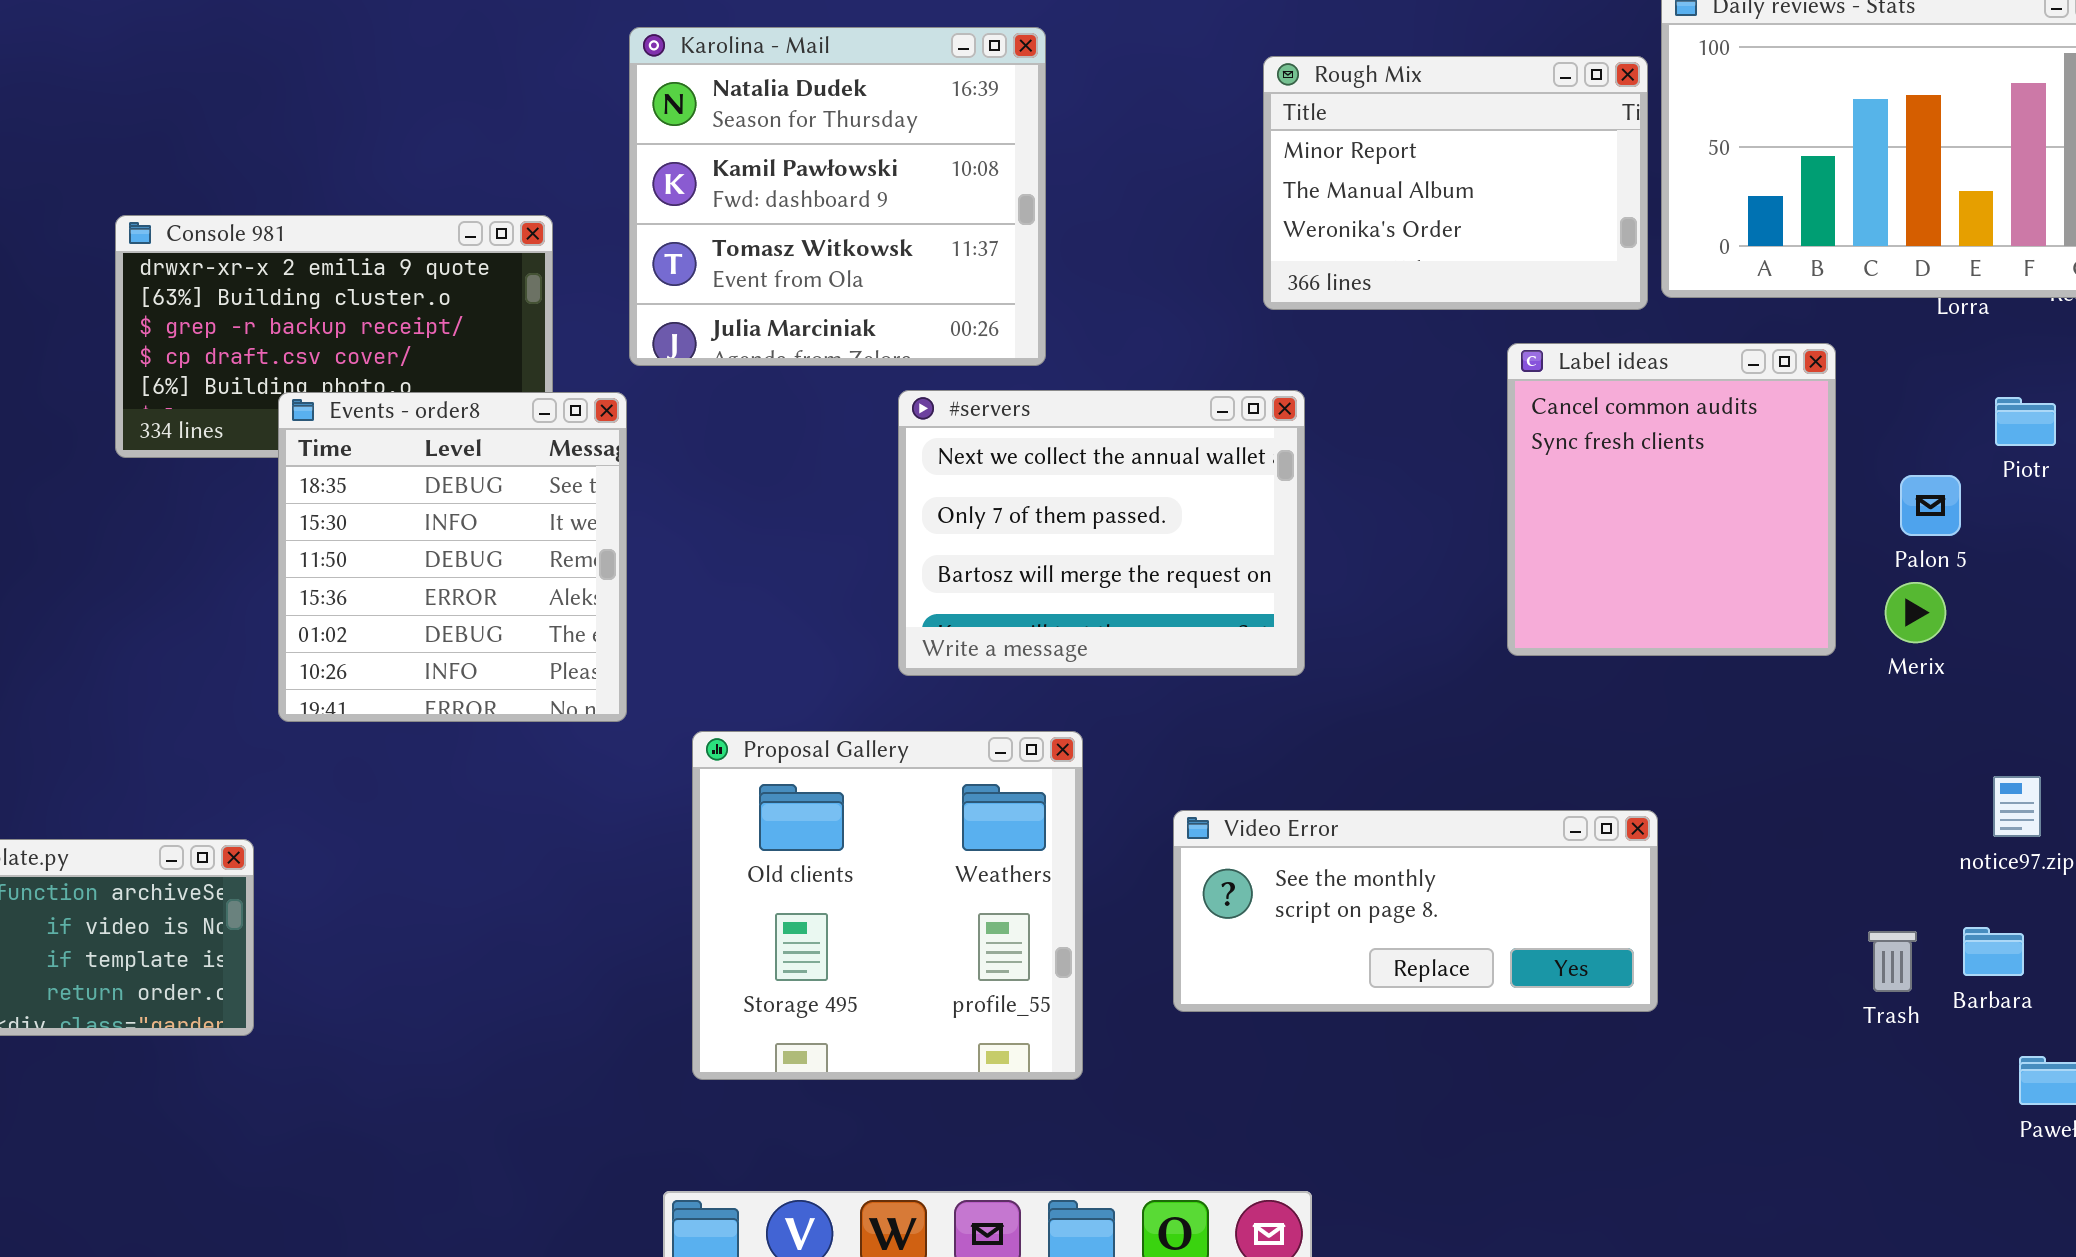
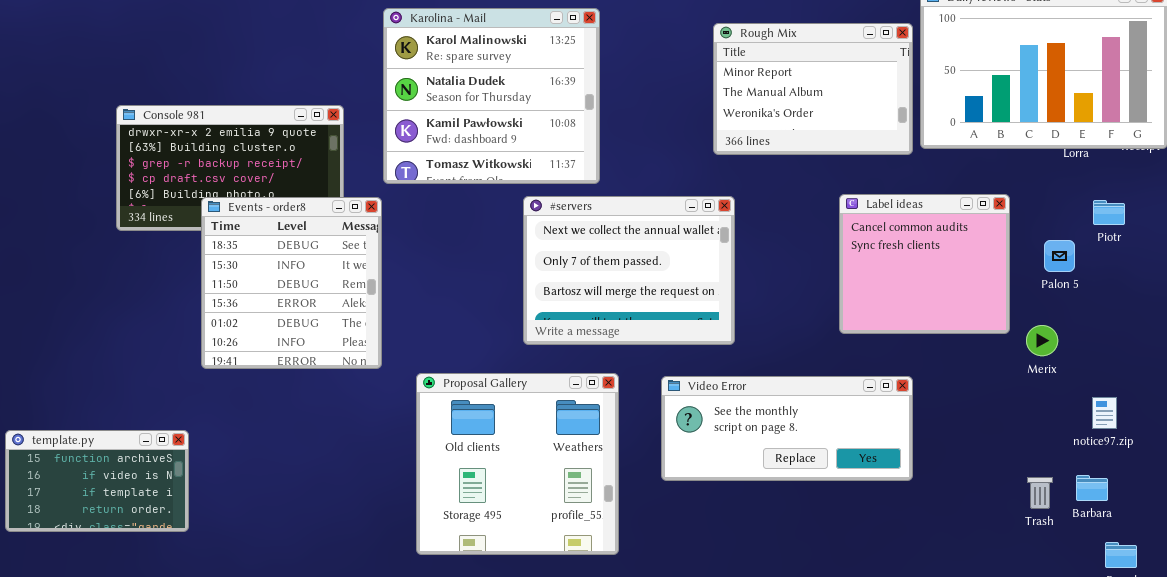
Karolina - Mail: [629,27,1046,366] -> [383,8,600,184], scrolled up 1 row
Label ideas: [1507,343,1836,656] -> [839,194,1010,334], resized
Merix: [1885,582,1946,643] -> [1026,325,1058,356], moved
Video Error: [1173,810,1658,1012] -> [661,376,913,481], moved

